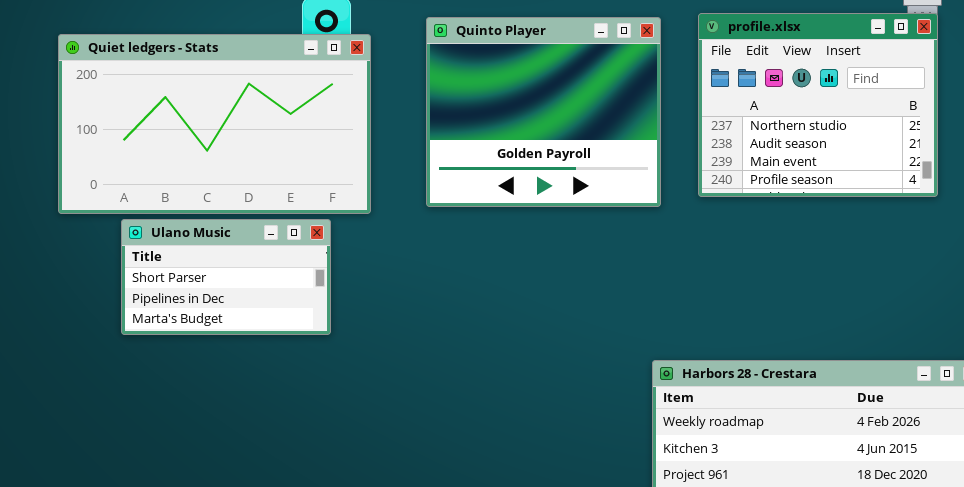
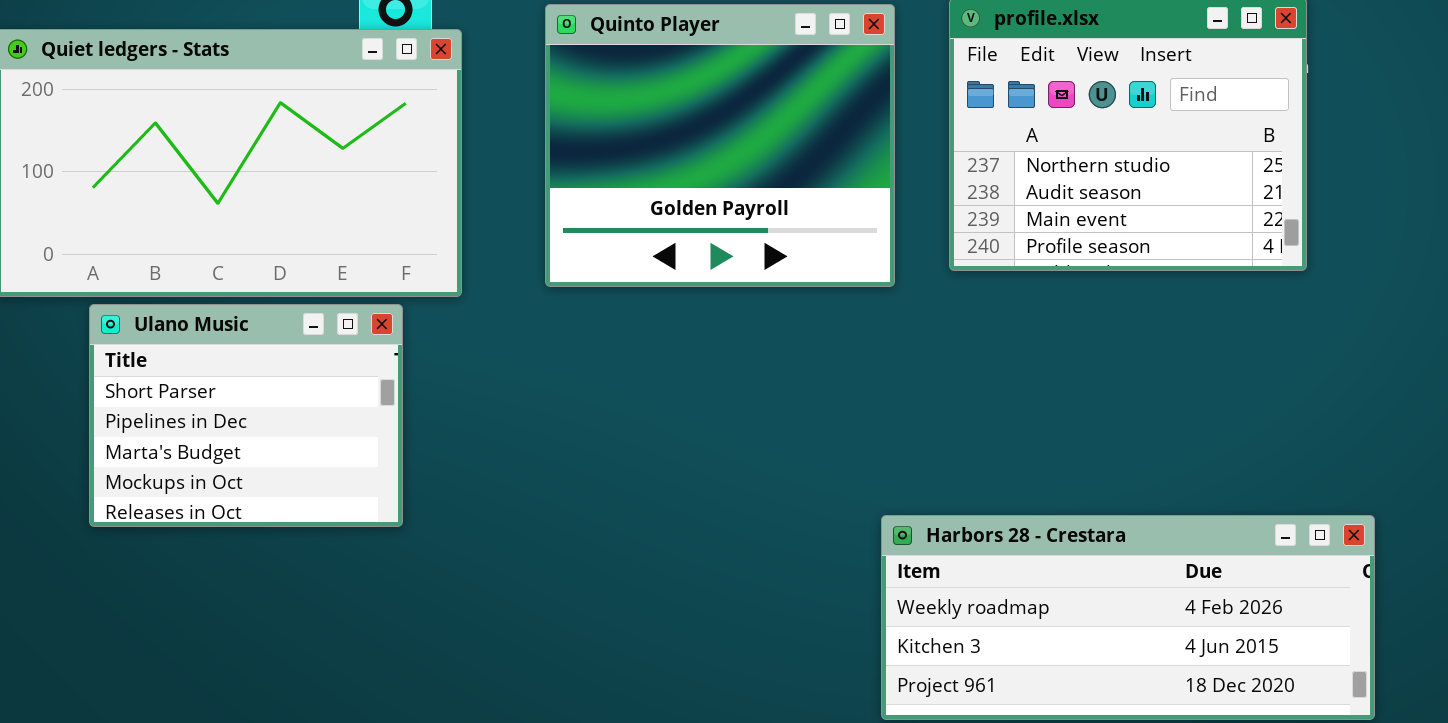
Ulano Music: [121,219,331,335] -> [89,304,403,527], resized

